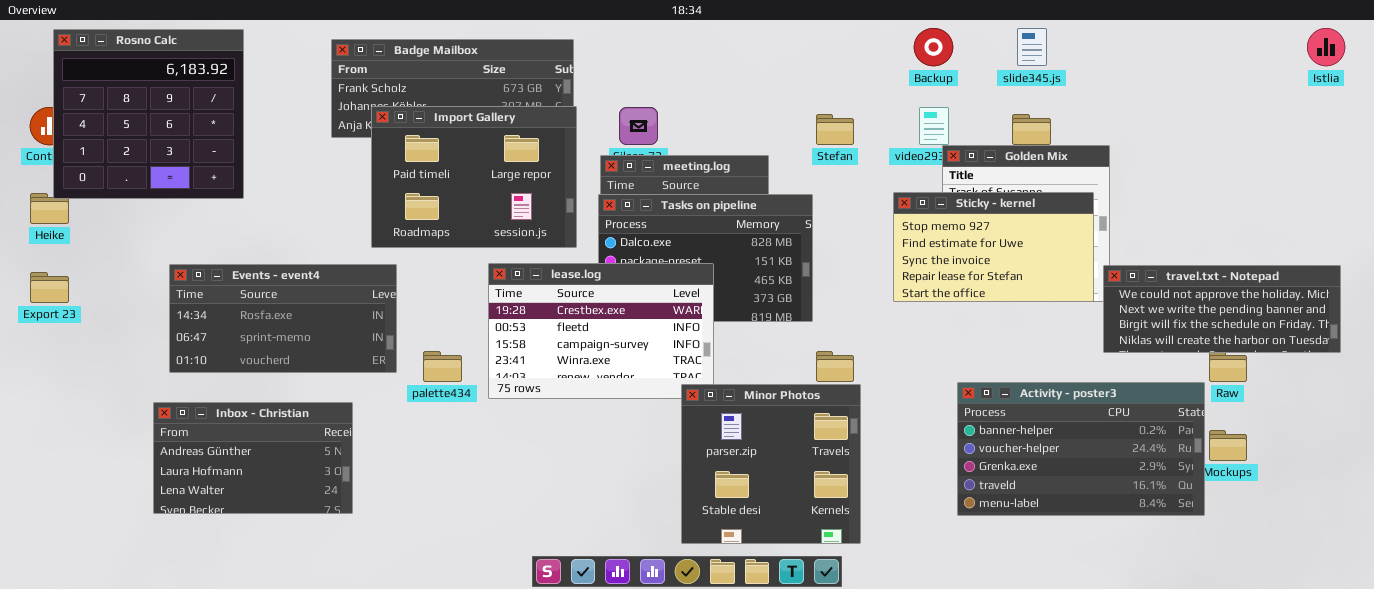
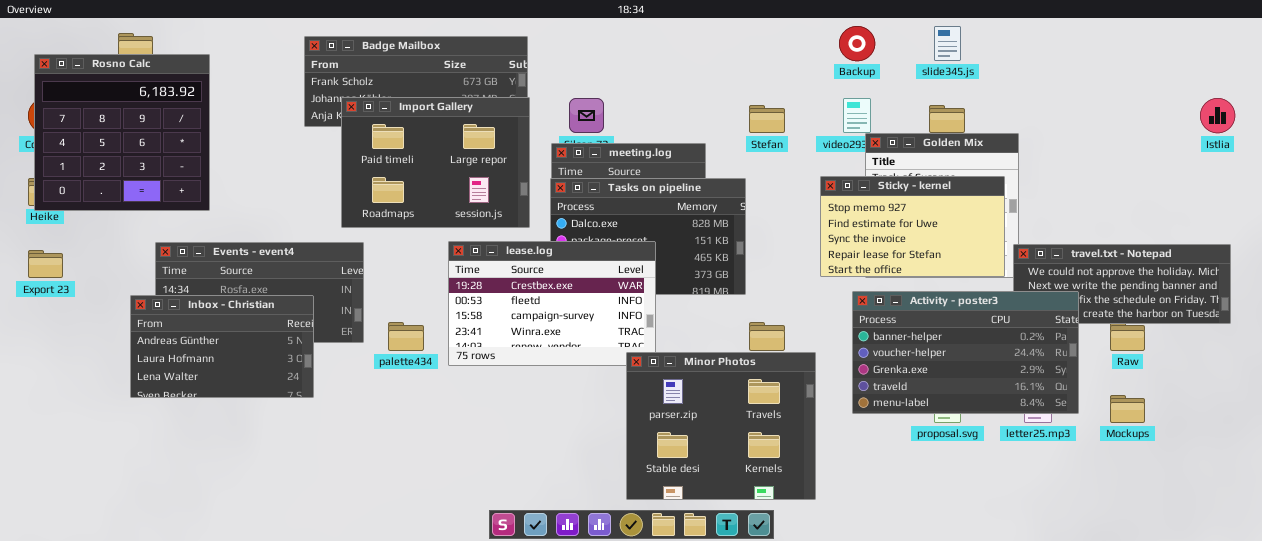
Istlia: [1307,28,1345,66] -> [1200,98,1235,133], moved
Rosno Calc: [53,29,244,199] -> [34,54,210,211], moved
Activity - poster3: [957,382,1205,516] -> [852,291,1079,414], moved
Minor Photos: [681,384,861,544] -> [626,352,816,500], resized
Inbox - Christian: [153,402,353,514] -> [130,295,314,398], moved

